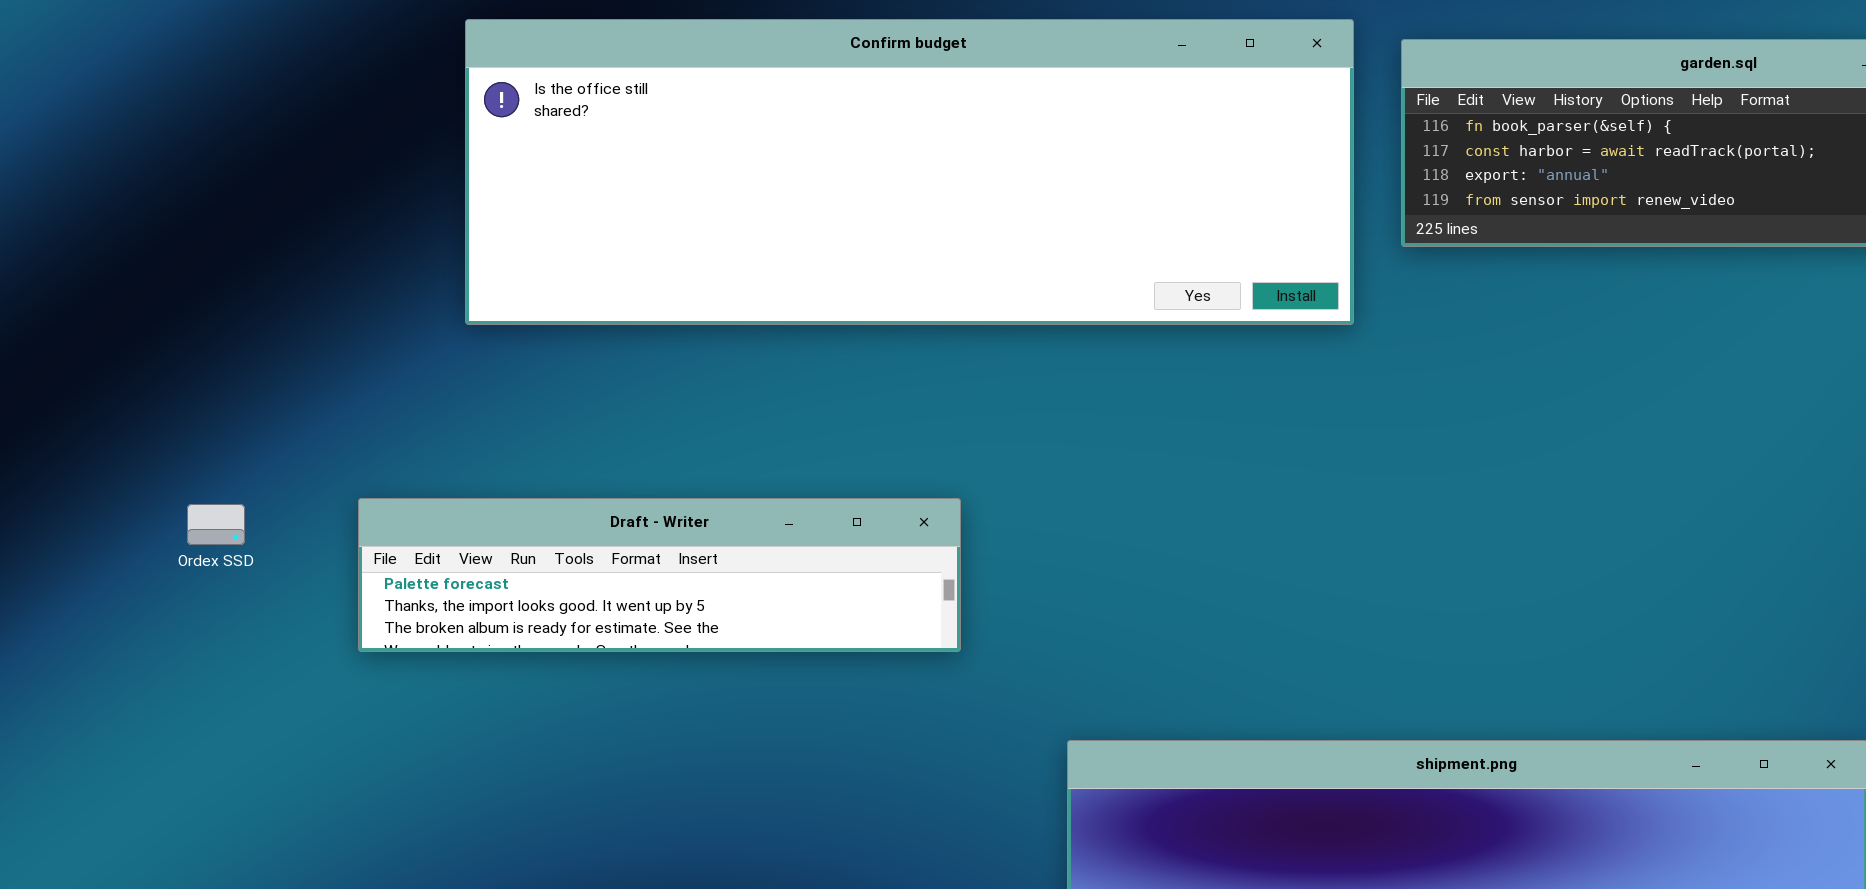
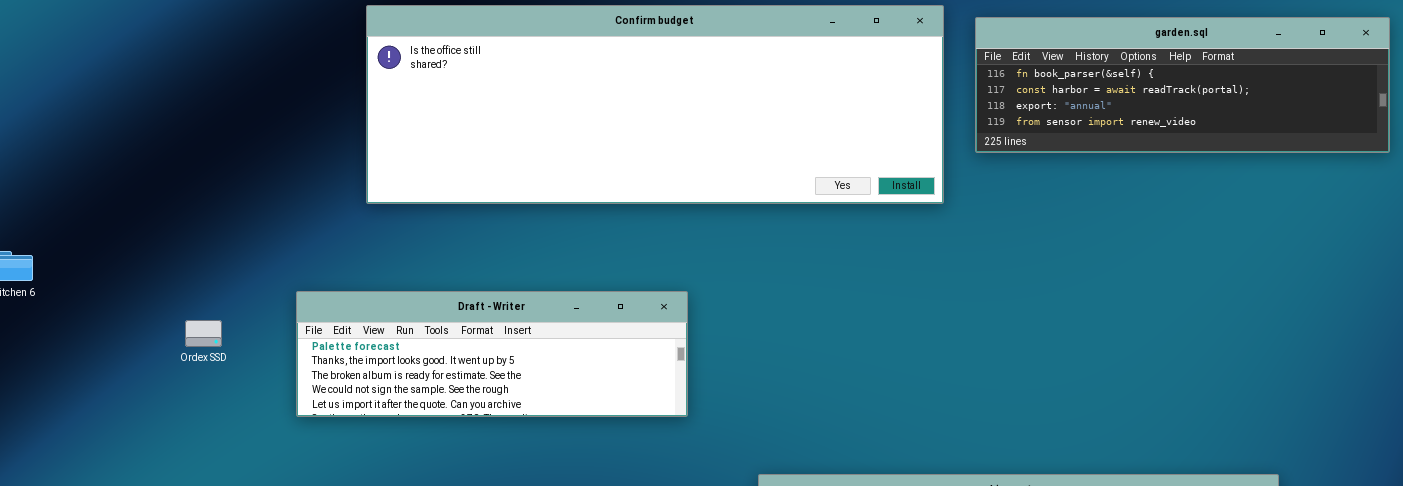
Draft - Writer: [358,498,961,652] -> [296,291,688,417], resized

